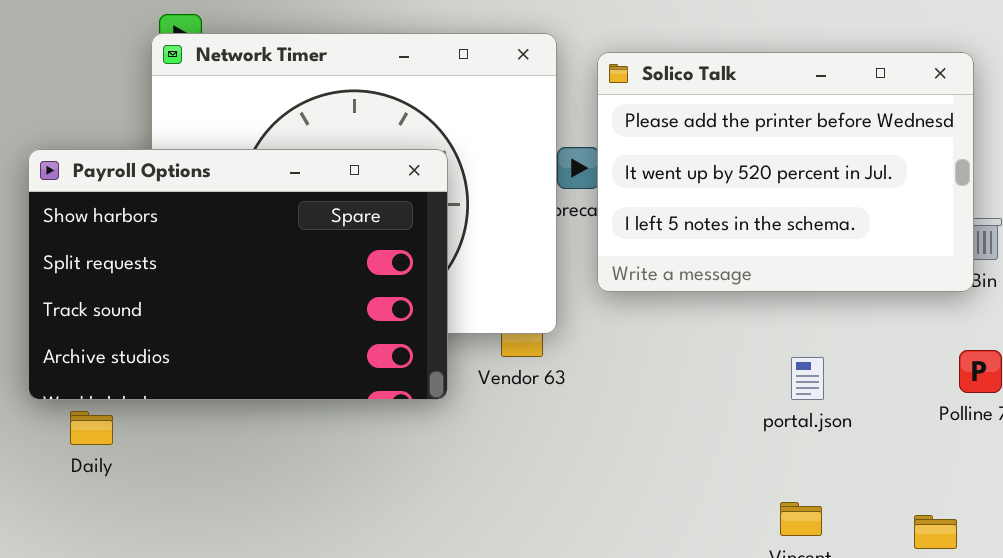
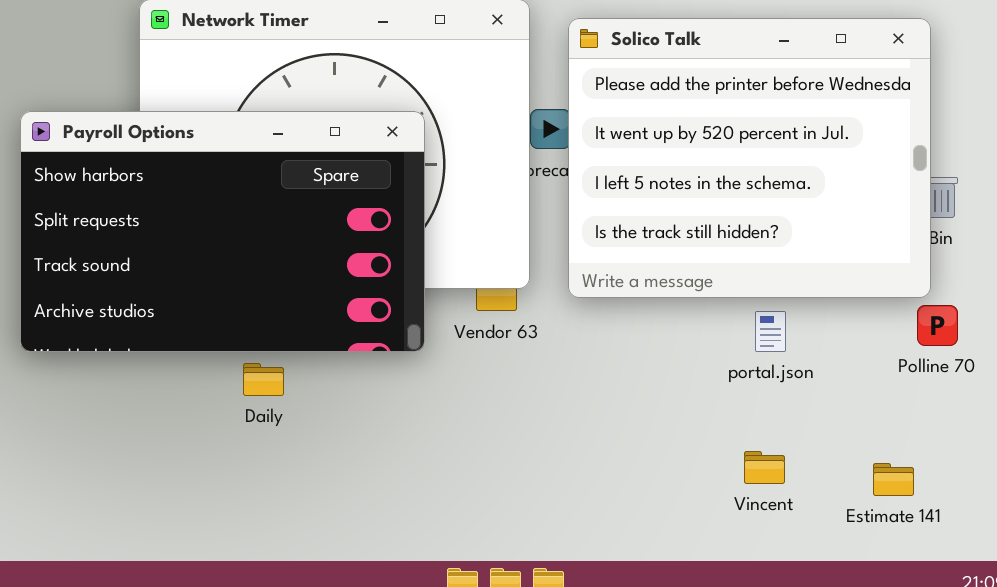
Solico Talk: [597,52,974,292] -> [568,18,931,298], resized
Daily: [70,411,113,445] -> [243,363,284,396], moved

